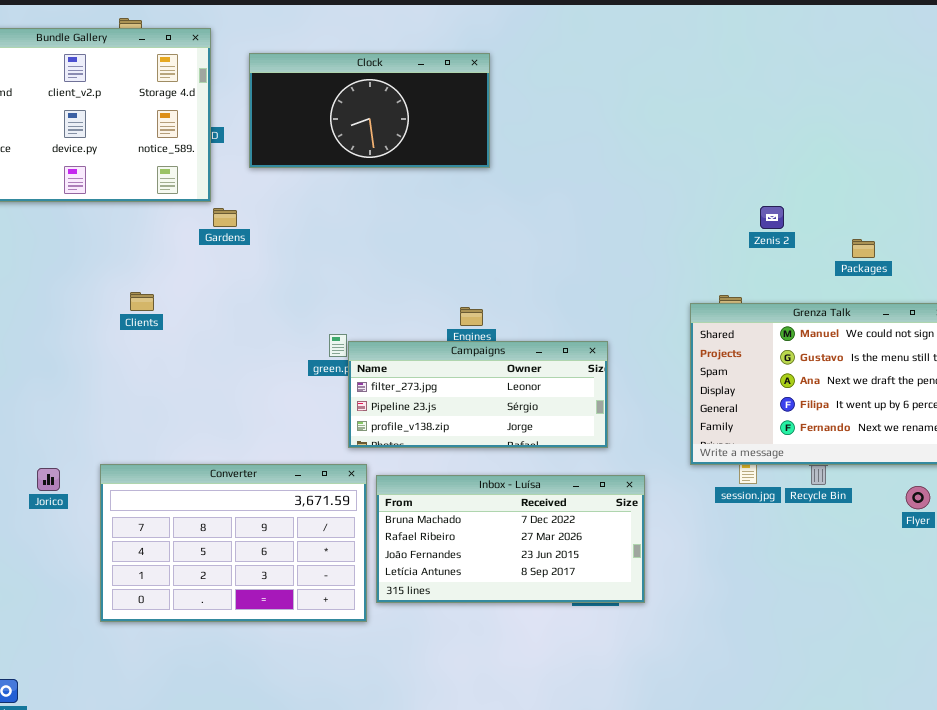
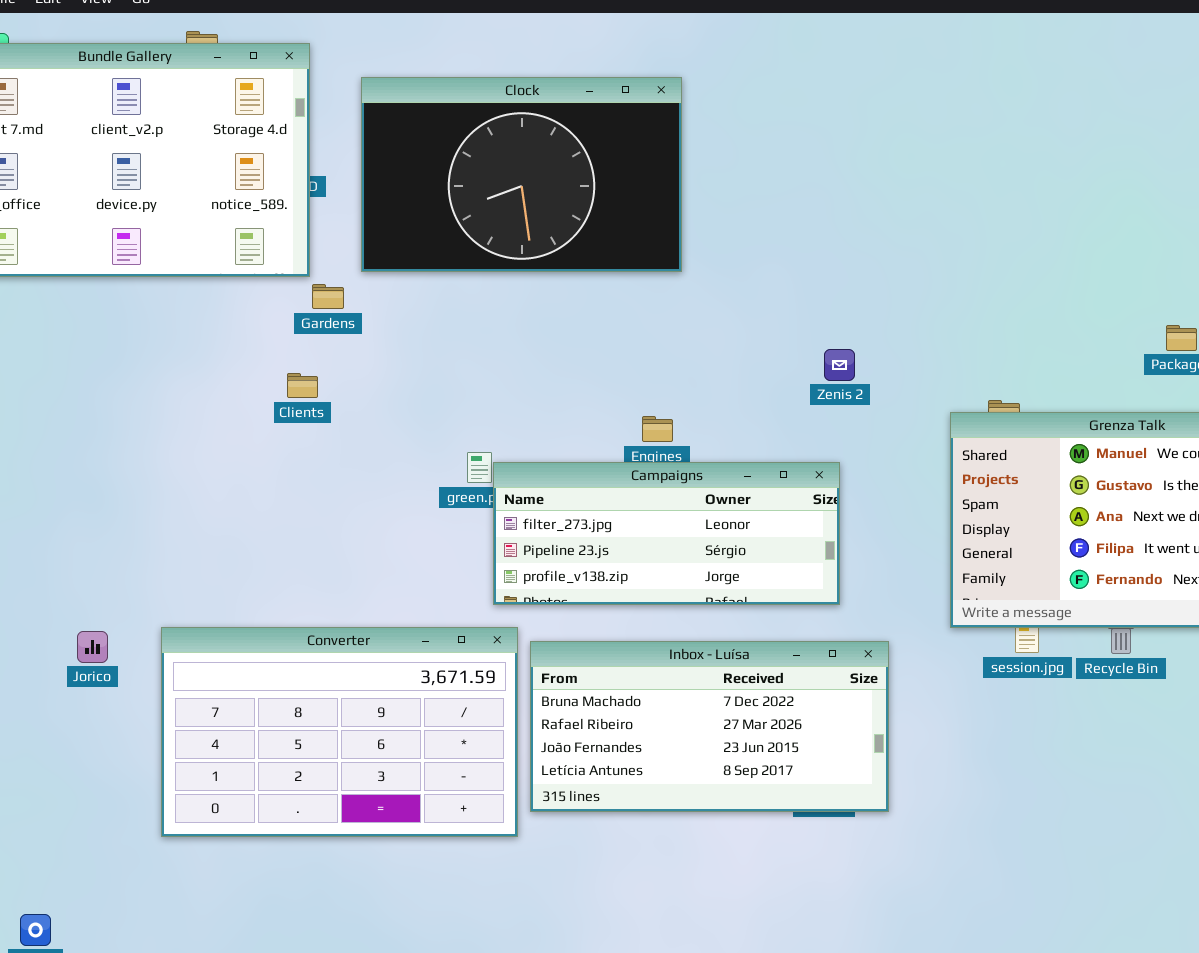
Clock: [249,53,490,168] -> [361,77,682,272], resized
Zenis 2: [760,206,784,229] -> [824,349,855,381], moved
Clients: [130,292,154,311] -> [287,373,318,398], moved

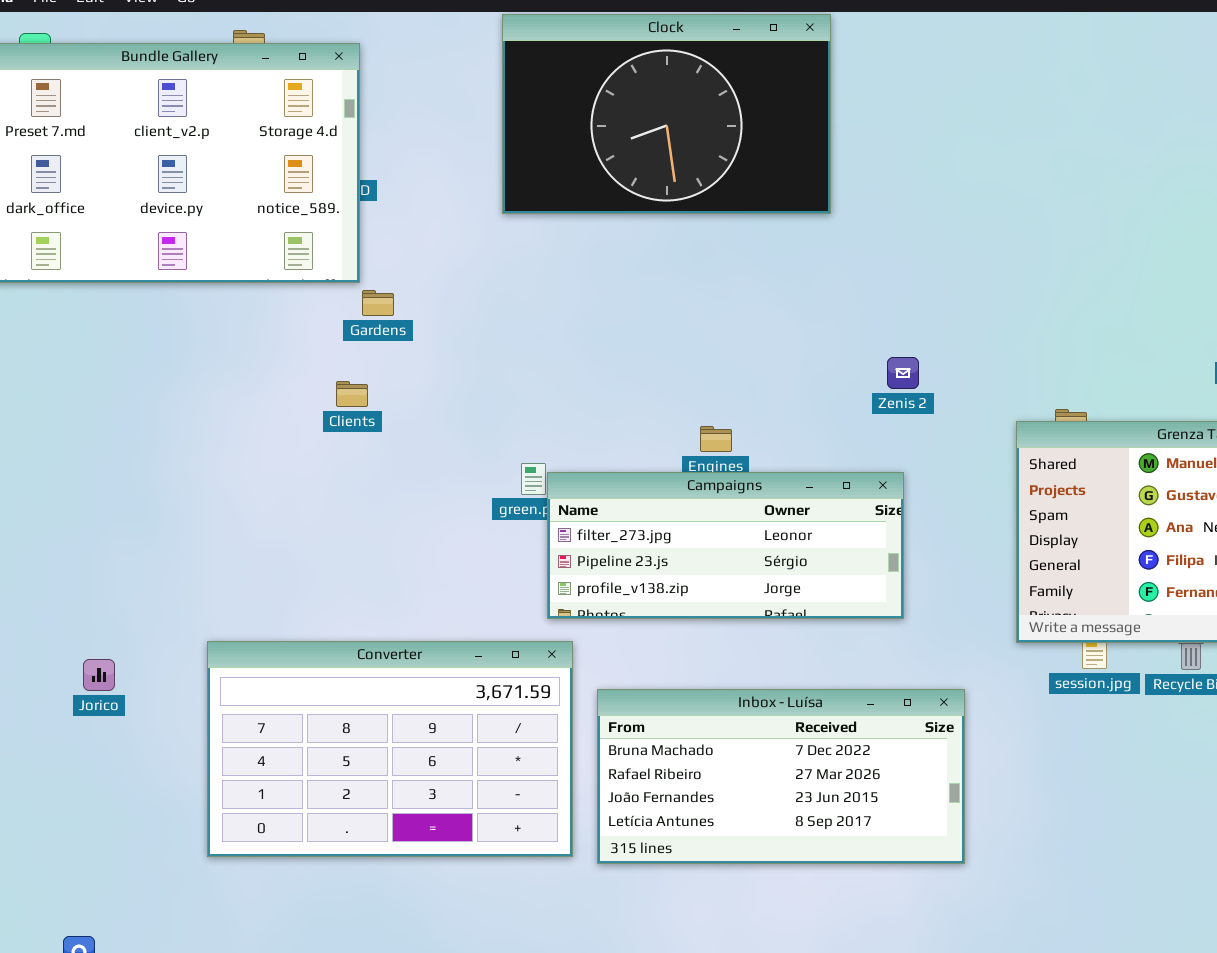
Clock: [361,77,682,272] -> [502,14,831,214], moved
Jorico: [77,631,108,663] -> [83,659,115,691], moved
Inbox - Luísa: [530,641,889,812] -> [597,689,965,864], moved

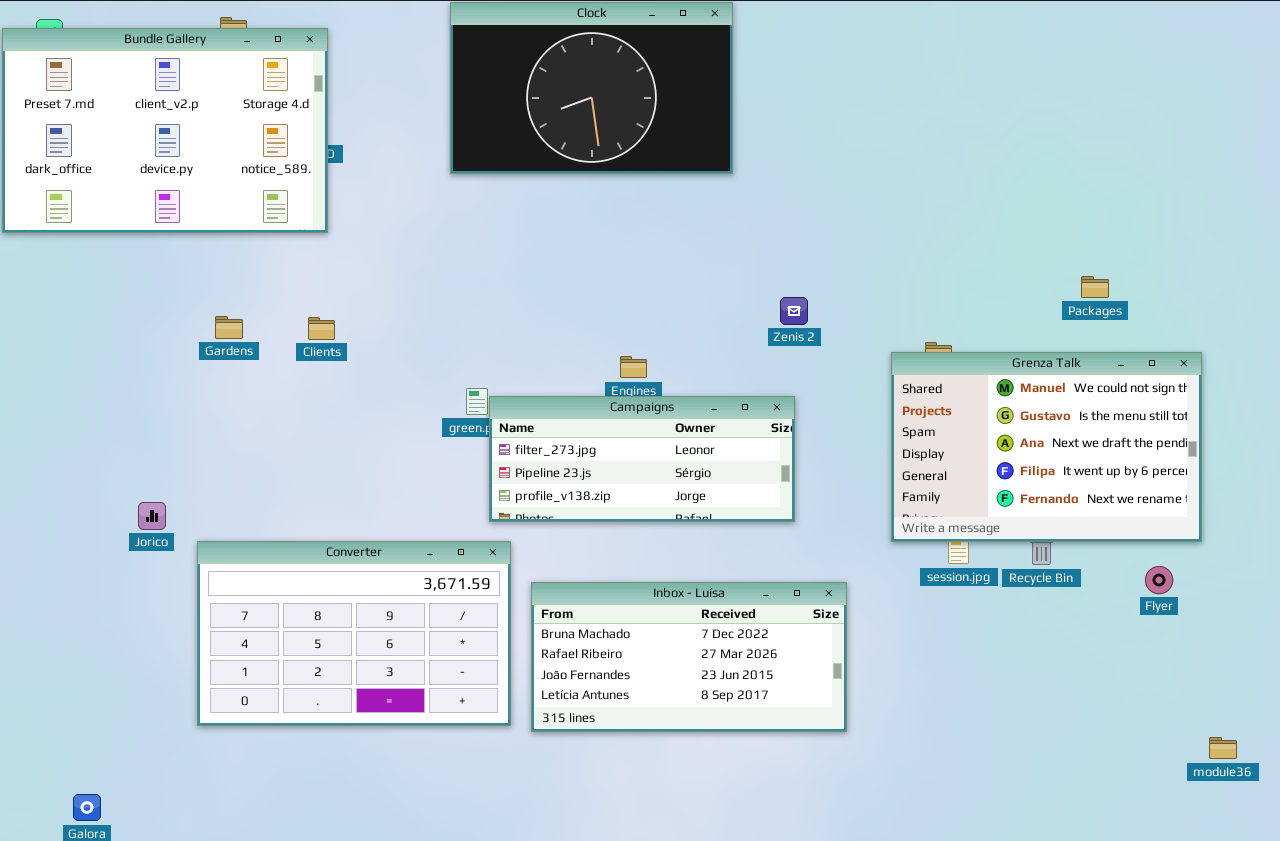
Gardens: [362,290,394,316] -> [215,316,243,339], moved
Jorico: [83,659,115,691] -> [138,502,166,530], moved

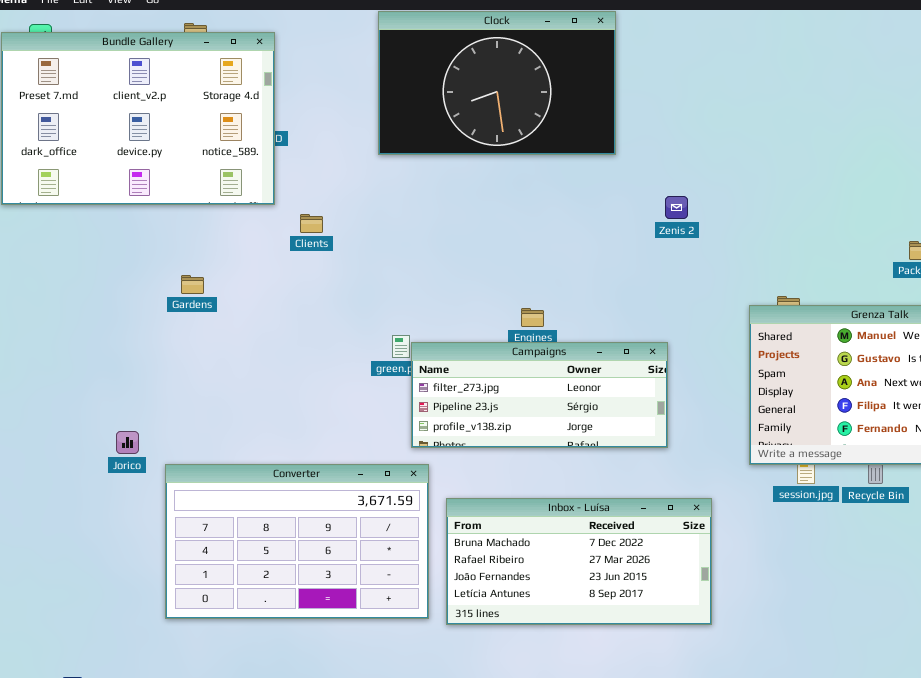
Zenis 2: [780,297,808,325] -> [665,196,688,219], moved
Clients: [308,317,335,340] -> [300,214,323,233], moved

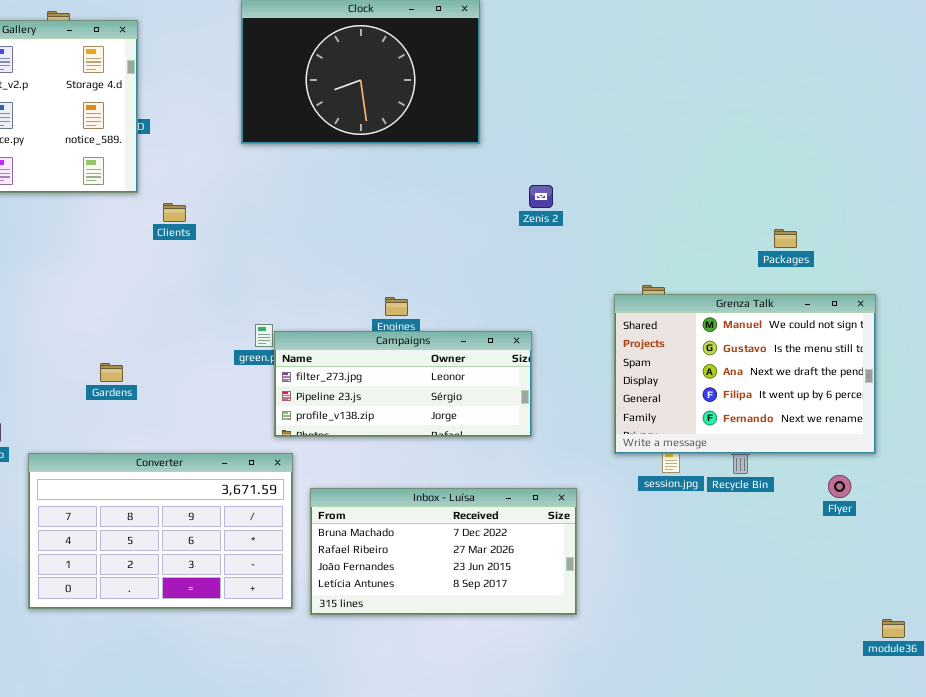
Gardens: [181,275,204,294] -> [100,363,123,382], moved

